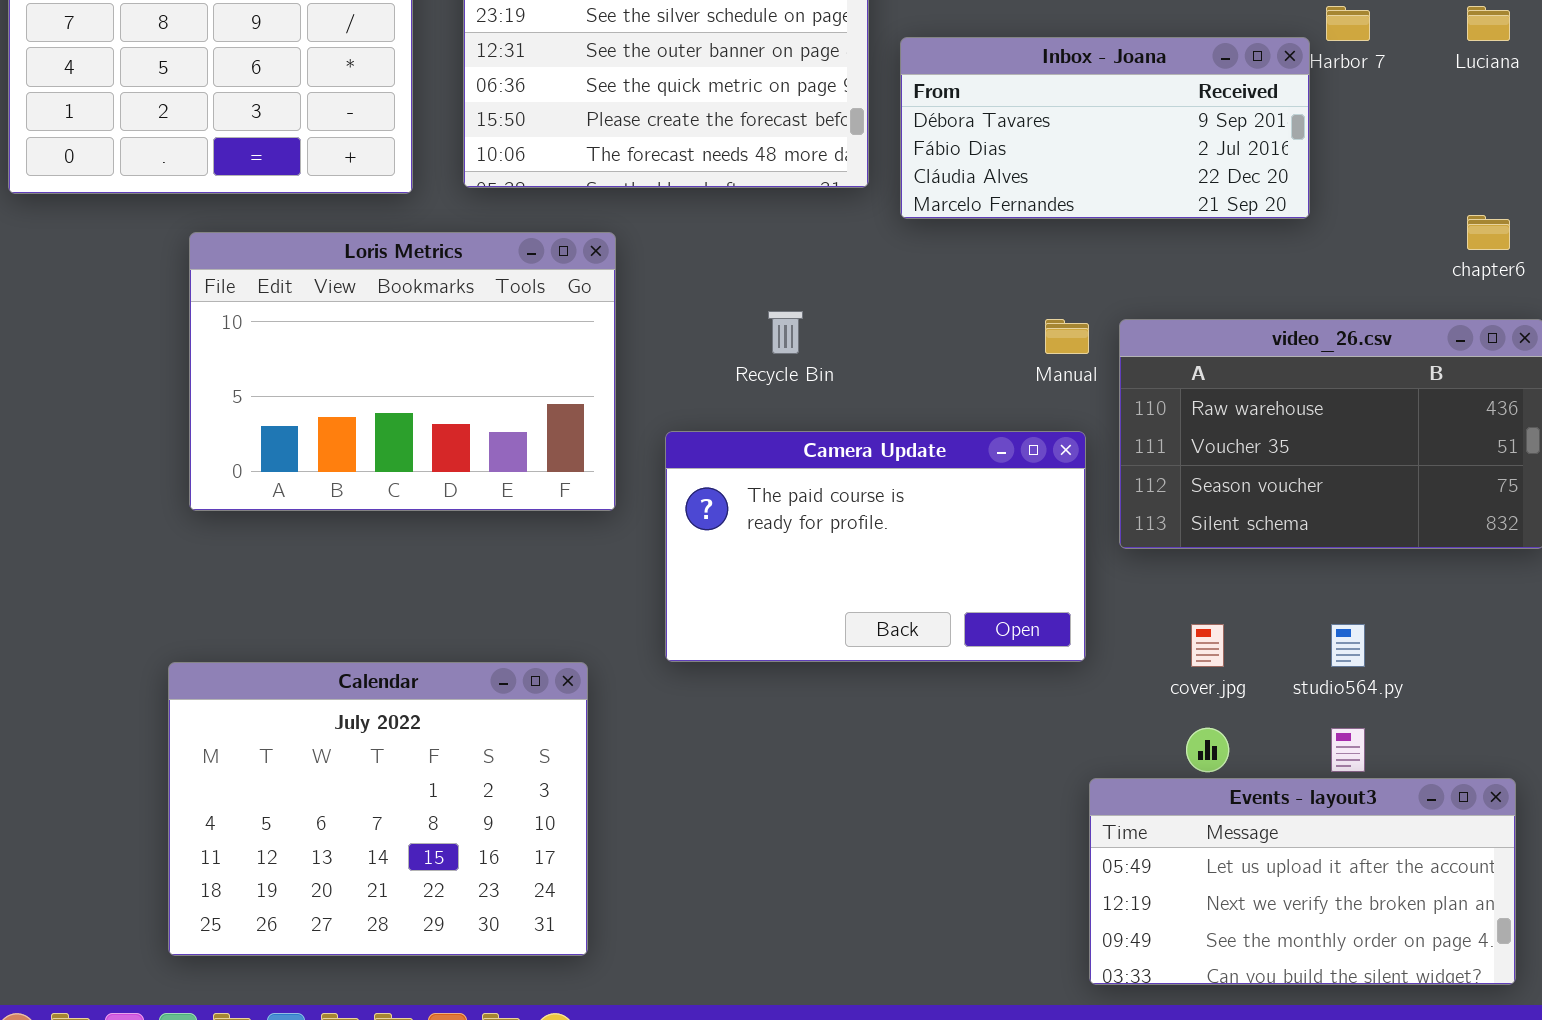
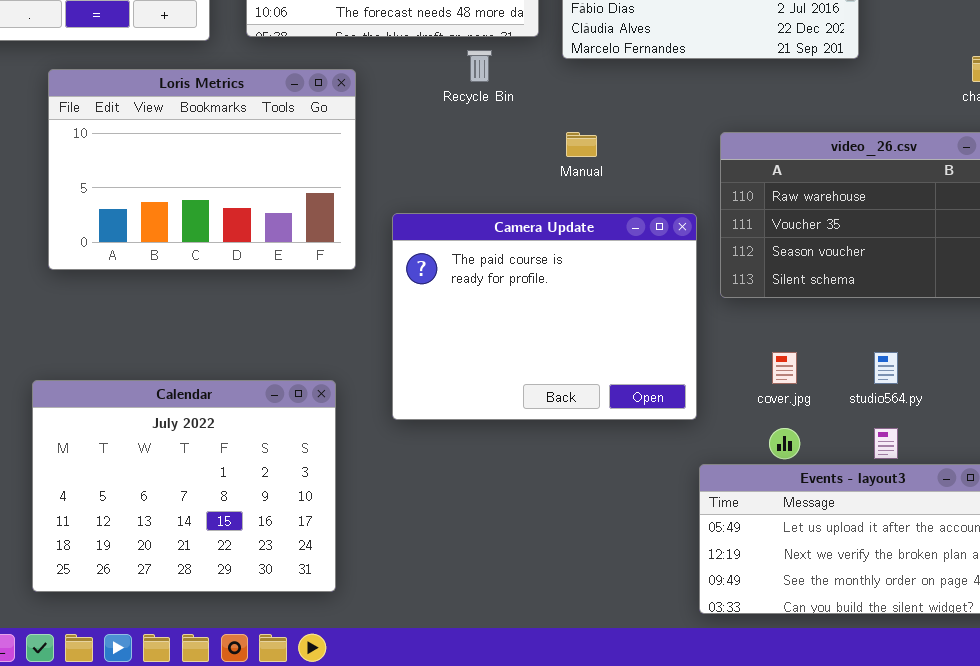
Recycle Bin: [768,311,803,354] -> [467,50,492,82], moved
Manual: [1045,319,1089,354] -> [566,132,597,157], moved
Camera Update: [665,431,1086,662] -> [392,213,697,420], resized

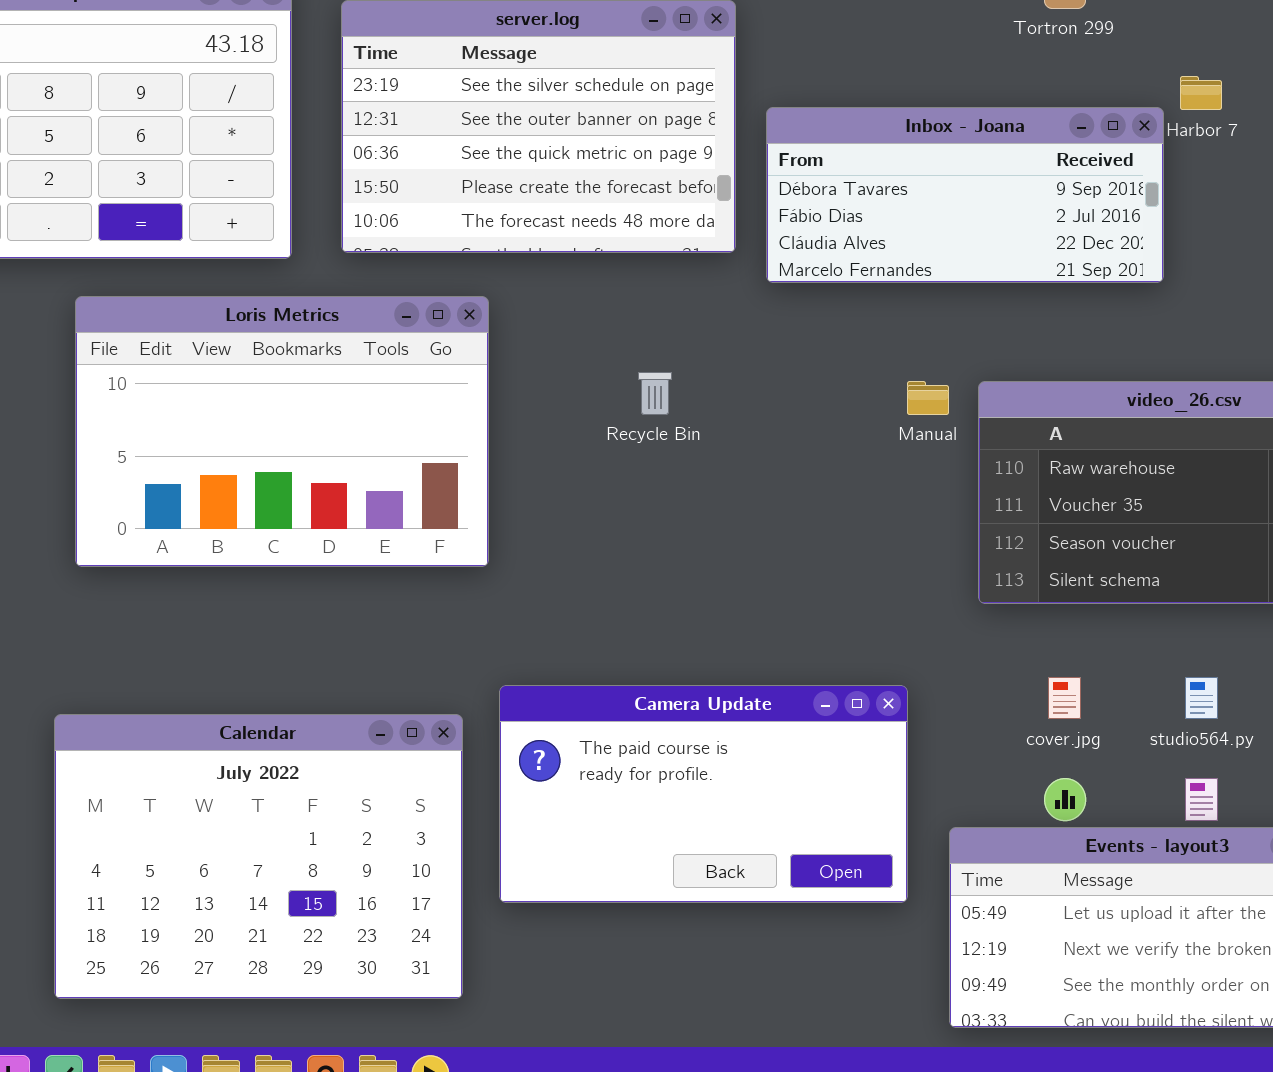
Recycle Bin: [467,50,492,82] -> [638,372,672,415], moved
Manual: [566,132,597,157] -> [907,381,949,415], moved
Camera Update: [392,213,697,420] -> [499,685,908,903], moved, resized

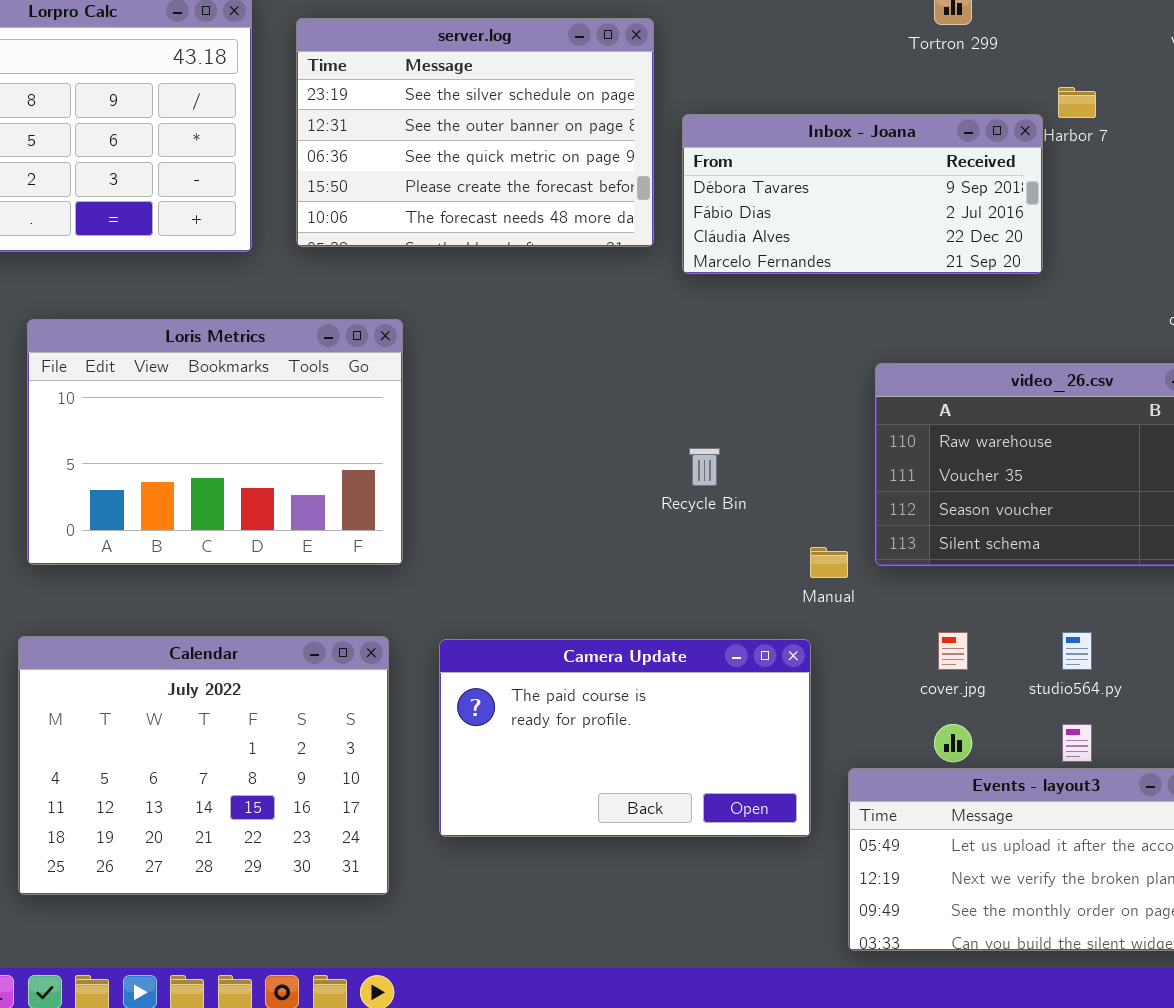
Loris Metrics: [75,296,489,567] -> [27,319,403,565], moved
Recycle Bin: [638,372,672,415] -> [689,448,720,486], moved
Manual: [907,381,949,415] -> [810,547,848,578], moved
Calendar: [54,714,463,999] -> [18,636,389,895], moved

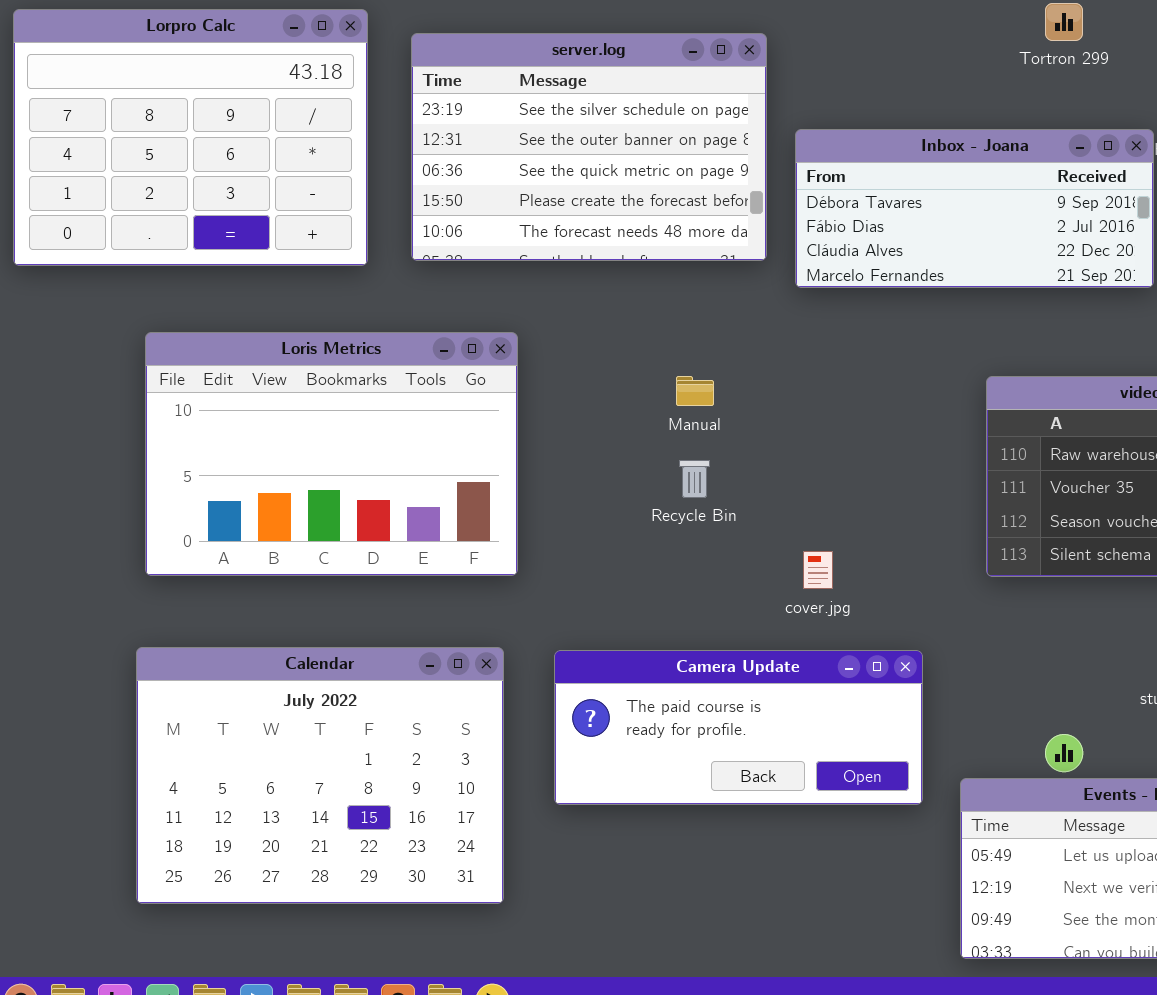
Recycle Bin: [689,448,720,486] -> [679,460,710,498], moved
Manual: [810,547,848,578] -> [676,376,714,406], moved
cover.jpg: [938,632,968,670] -> [803,551,833,589], moved
Camera Update: [439,639,811,837] -> [554,650,923,805], resized

